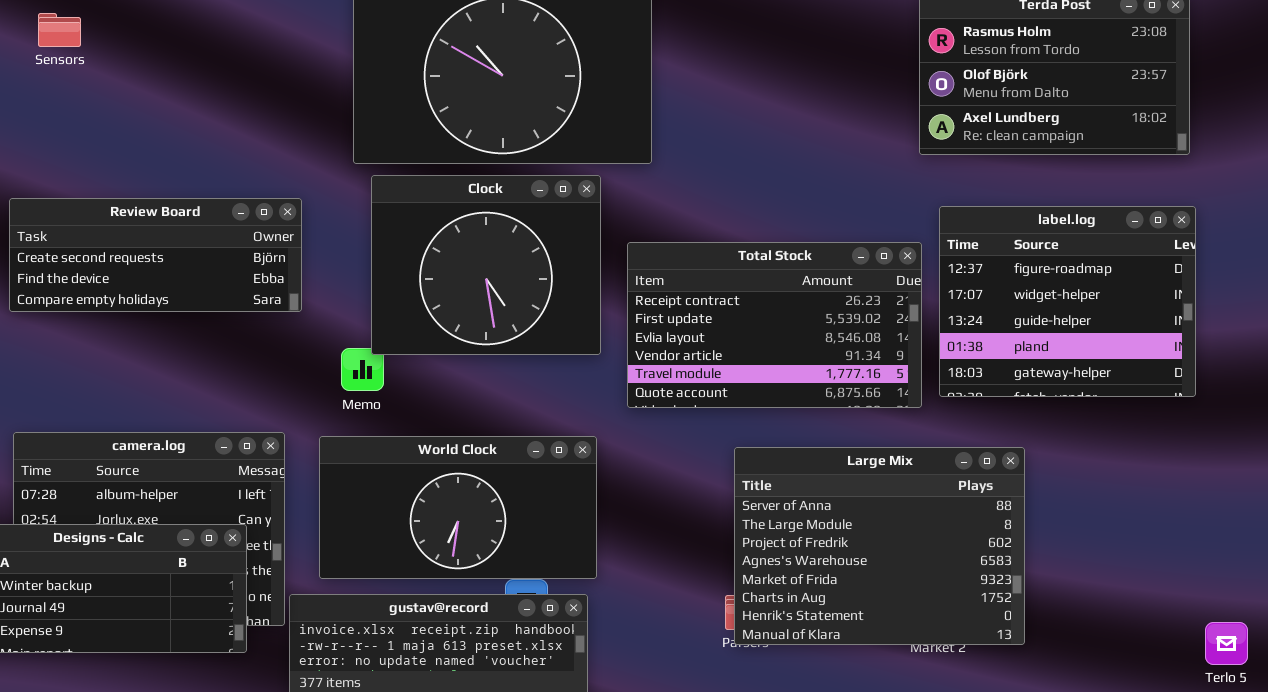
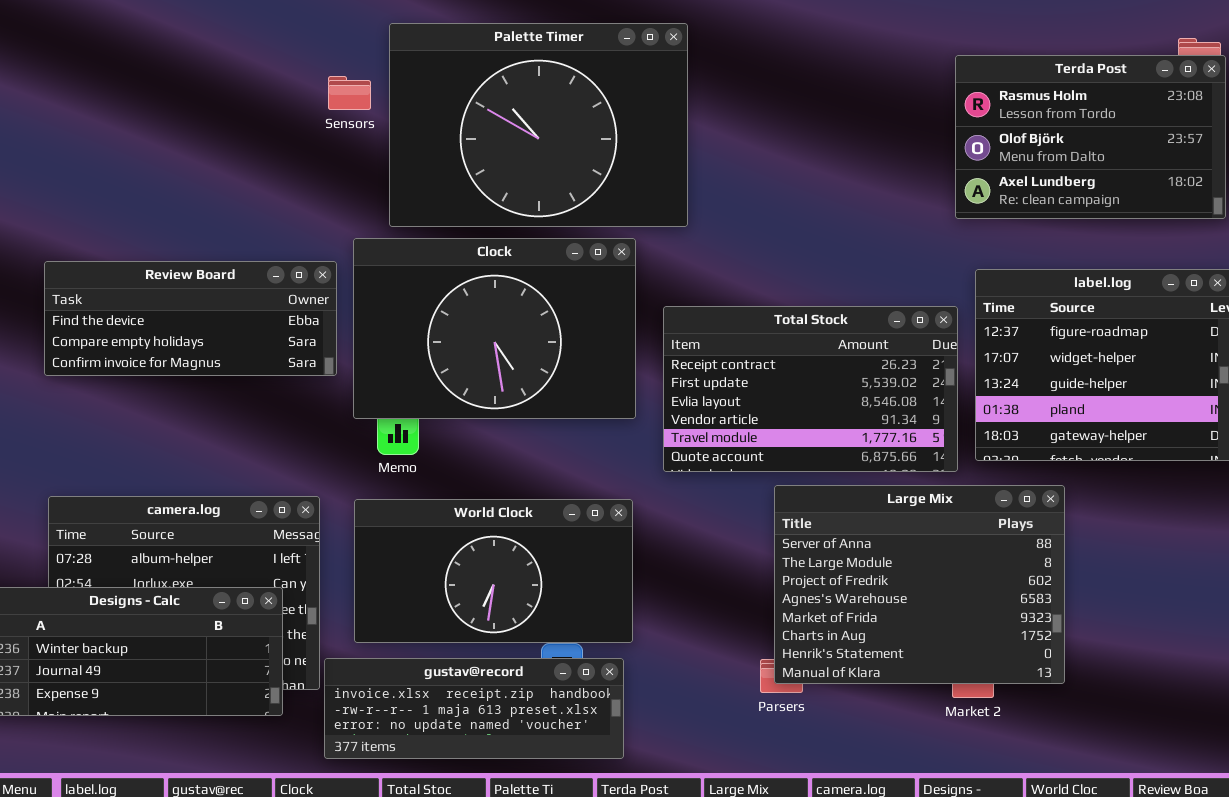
Sensors: [38,13,81,47] -> [328,76,371,110], moved
Clock: [371,175,601,355] -> [353,238,636,419], resized
Review Board: [9,198,302,312] -> [44,261,337,376], scrolled down 1 row
Large Mix: [734,447,1025,645] -> [774,485,1065,684], moved

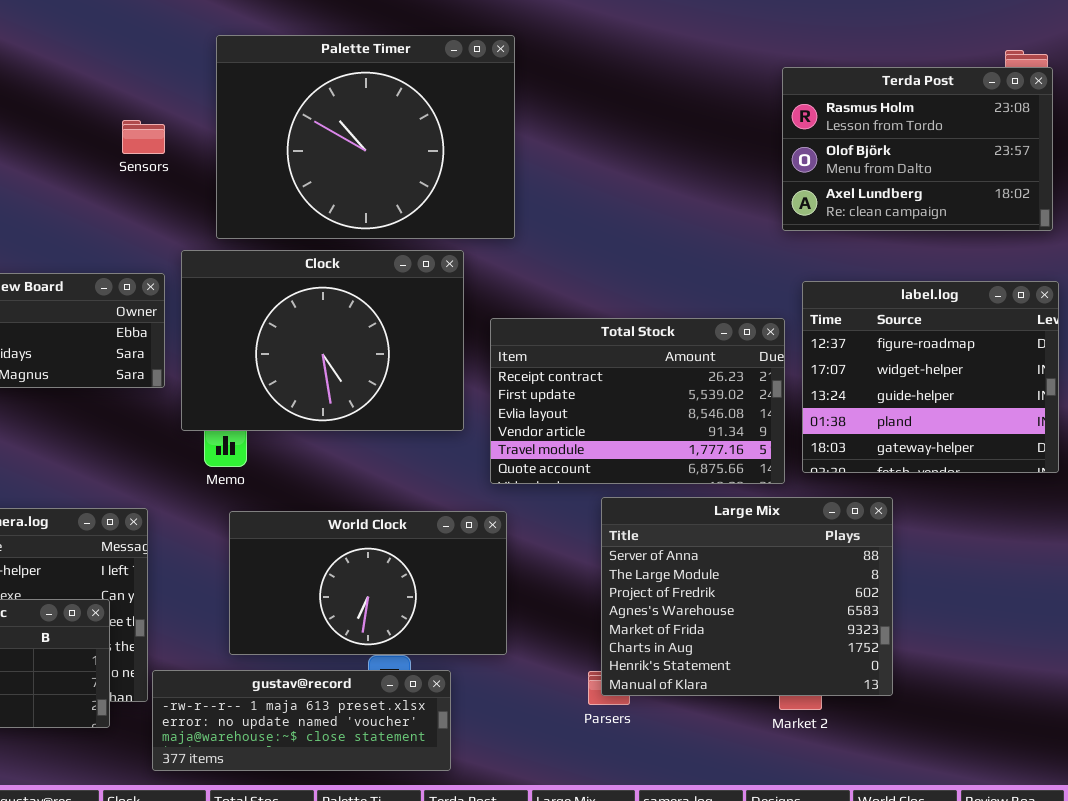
Sensors: [328,76,371,110] -> [122,120,165,154], moved
World Clock: [354,499,633,643] -> [229,511,507,655], moved
gustav@record: [324,658,624,759] -> [152,670,451,771], scrolled down 1 row

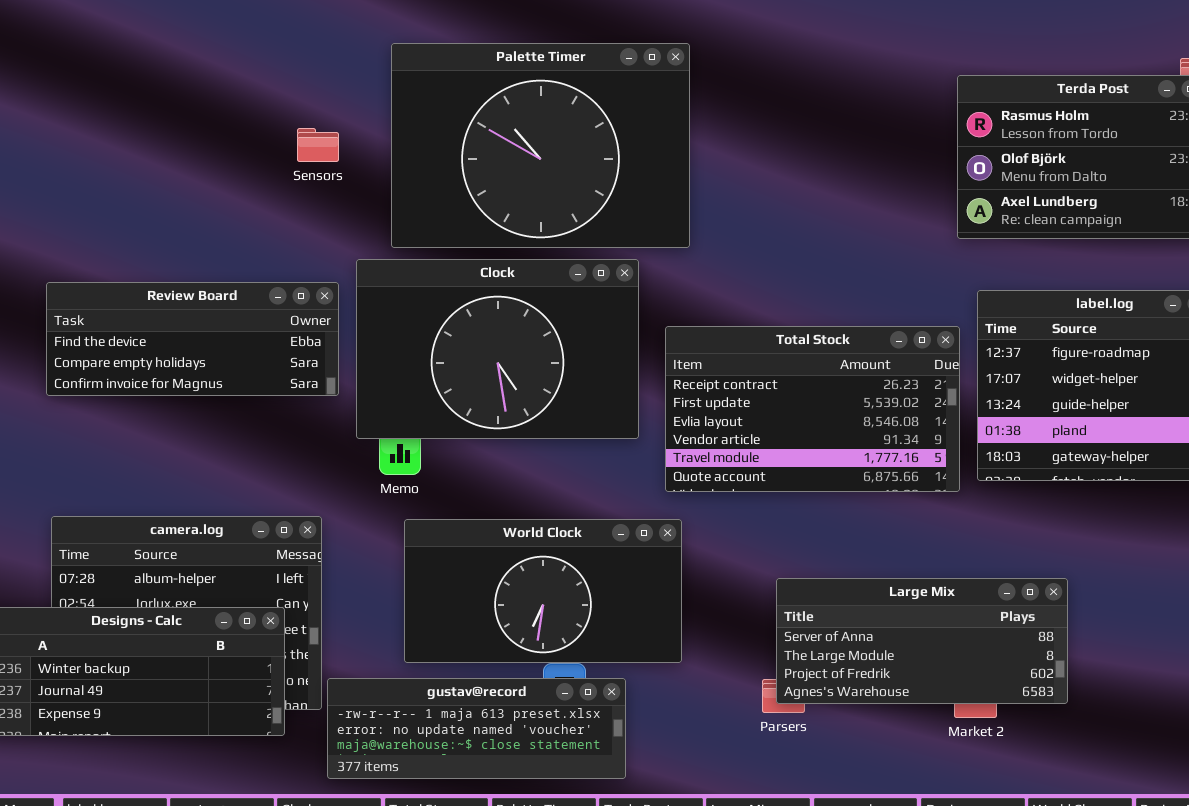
Large Mix: [601,497,893,696] -> [776,578,1068,704], resized

